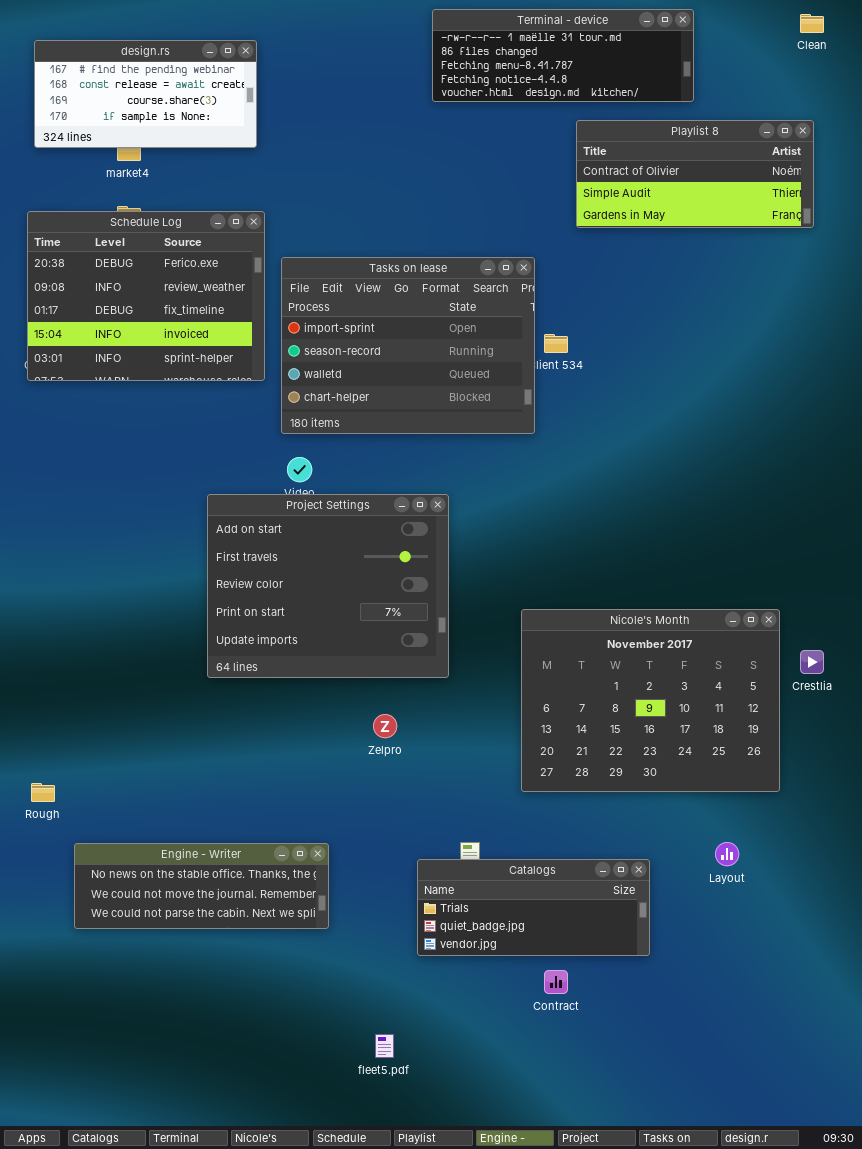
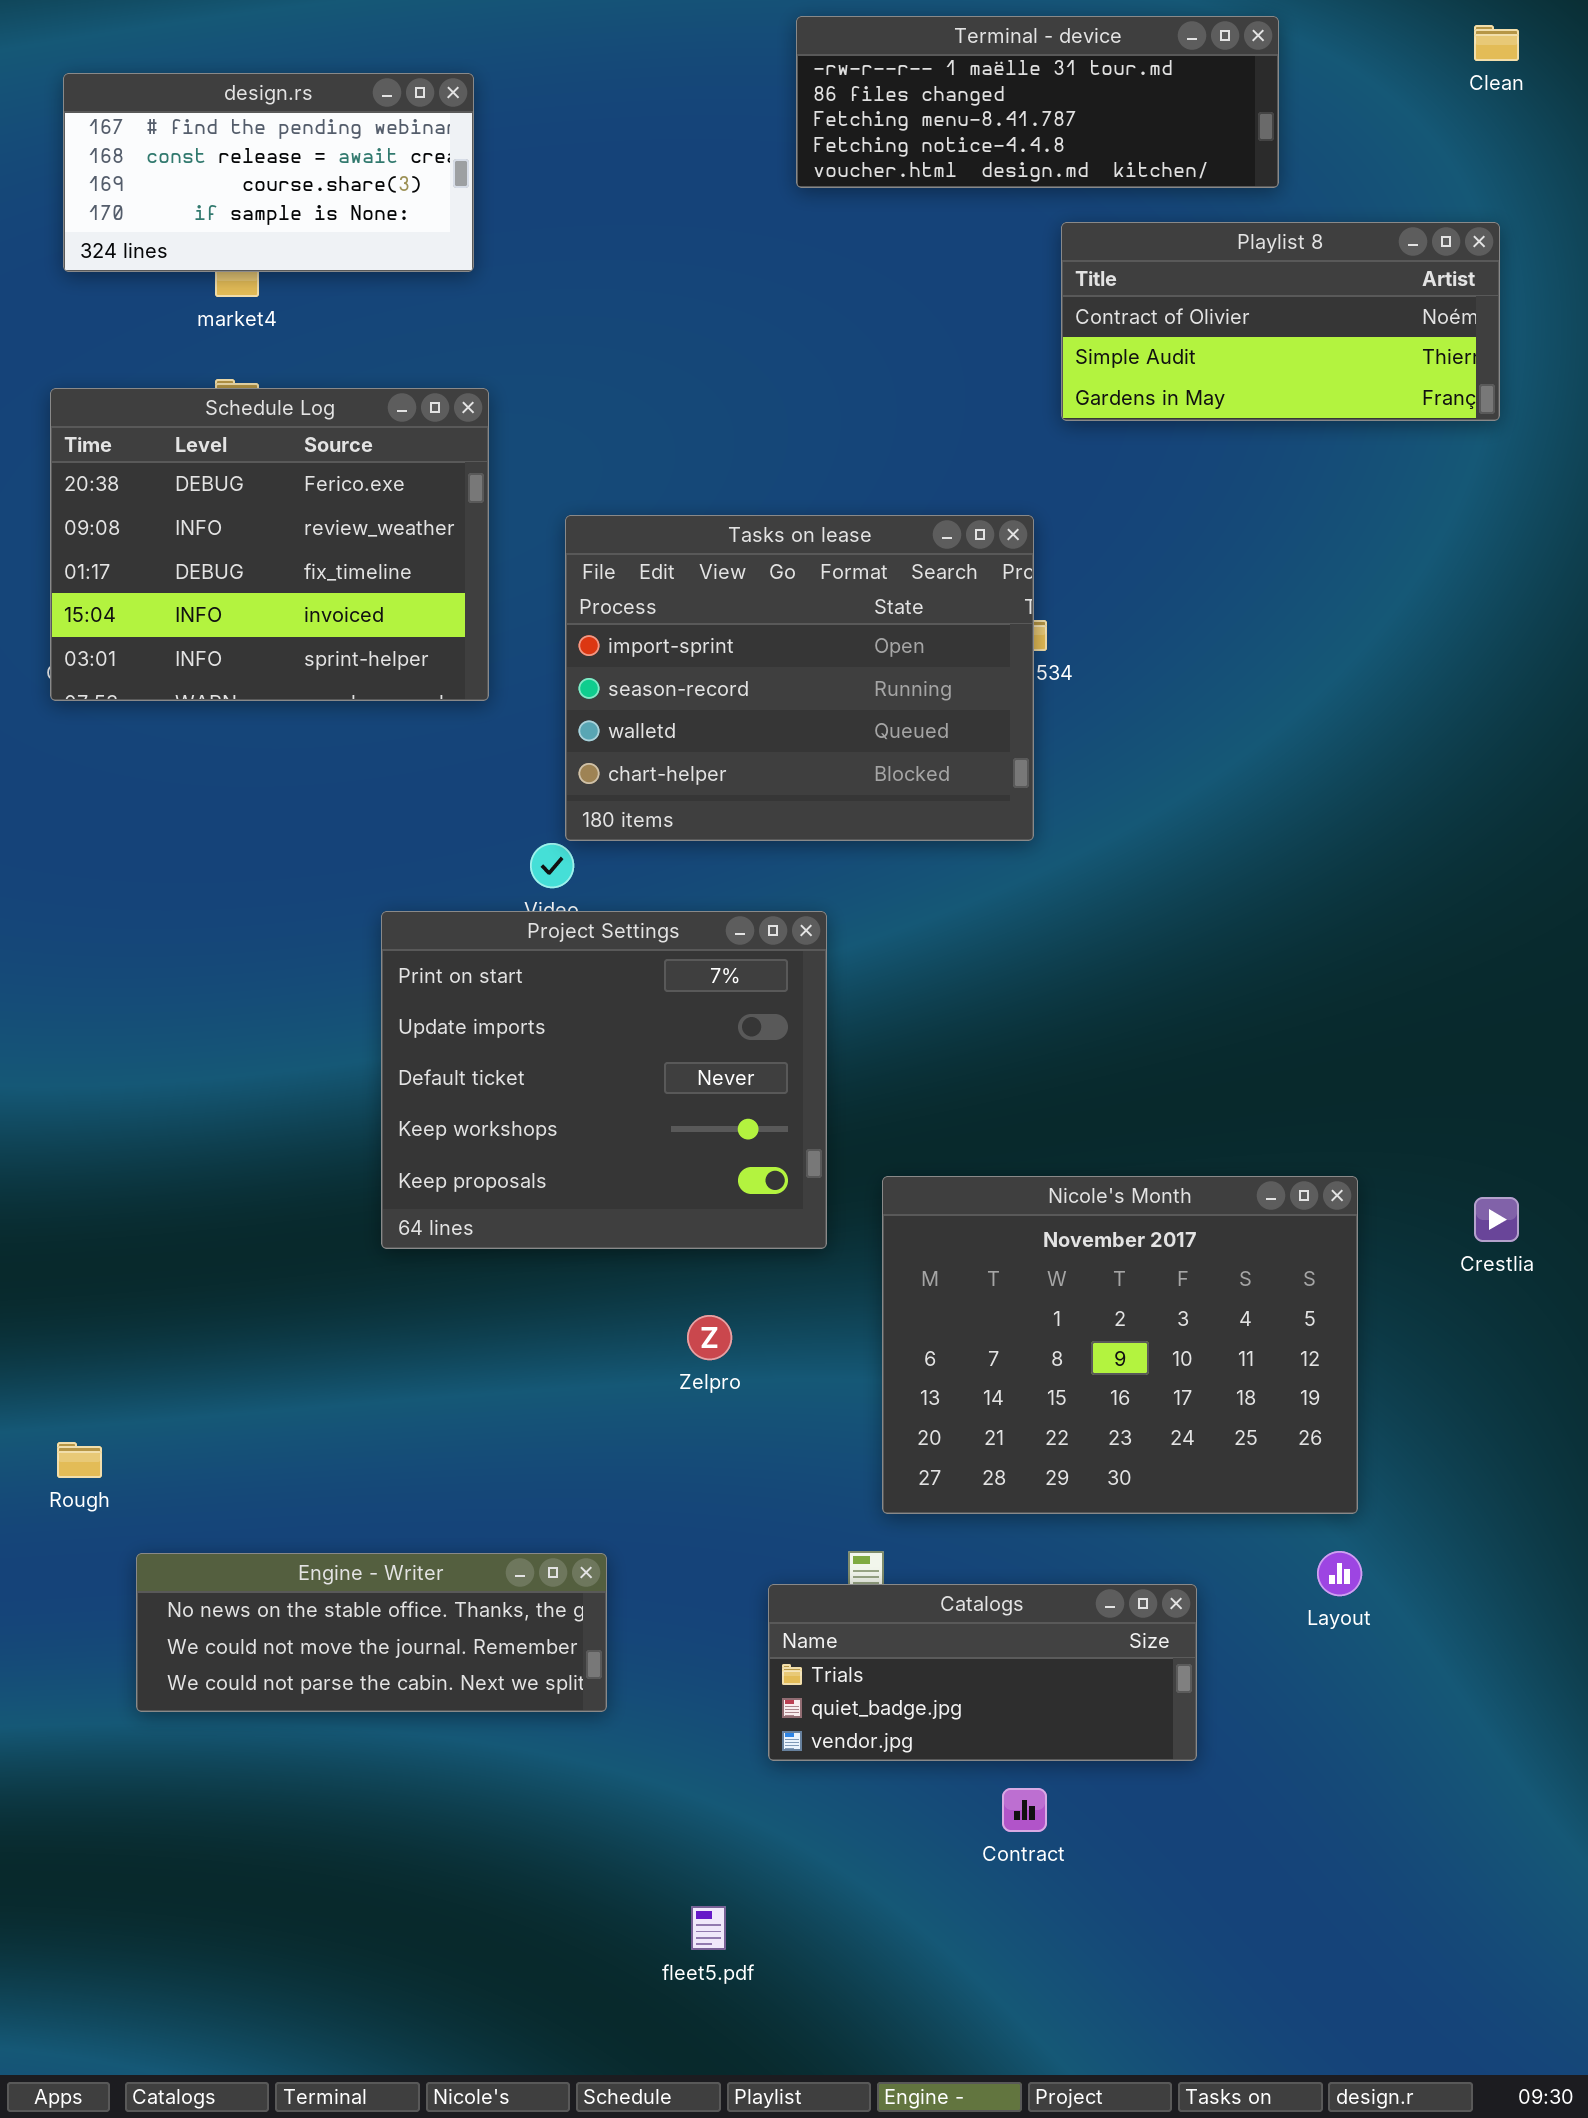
Tasks on lease: [281,257,535,434] -> [565,515,1034,841], moved
Project Settings: [207,494,449,678] -> [381,911,827,1249], scrolled down 3 rows
Nicole's Month: [521,609,780,792] -> [882,1176,1358,1514], moved

